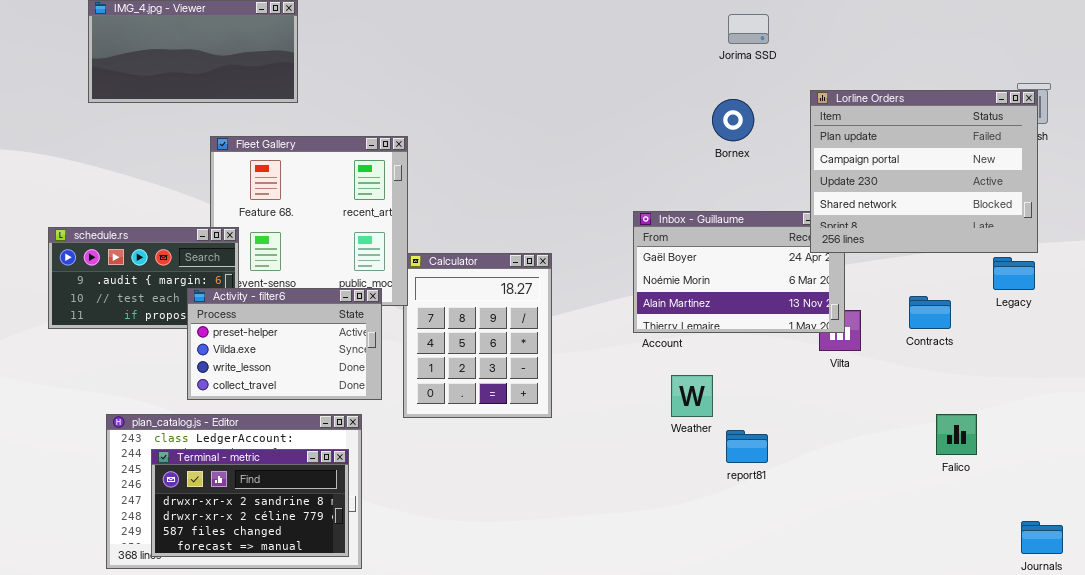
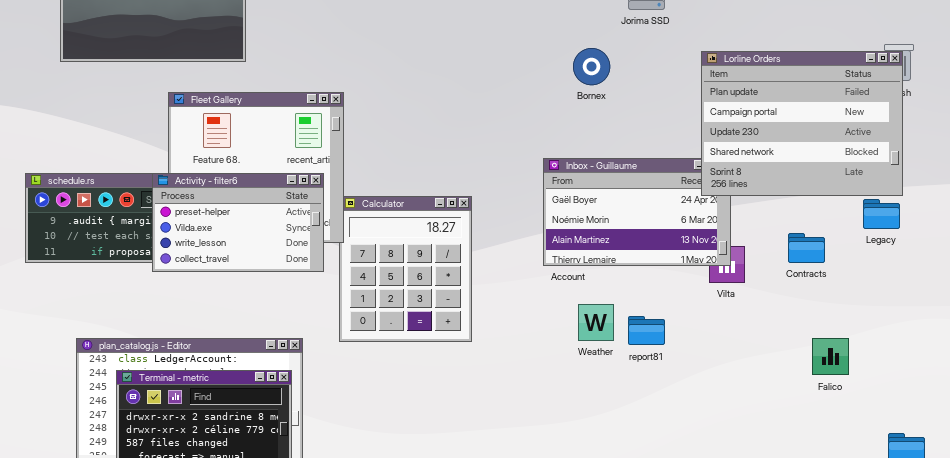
Bornex: [712,99,754,141] -> [573,48,610,85], moved
Activity - filter6: [187,288,382,400] -> [152,173,324,272], moved
report81: [726,430,768,463] -> [628,316,665,345], moved

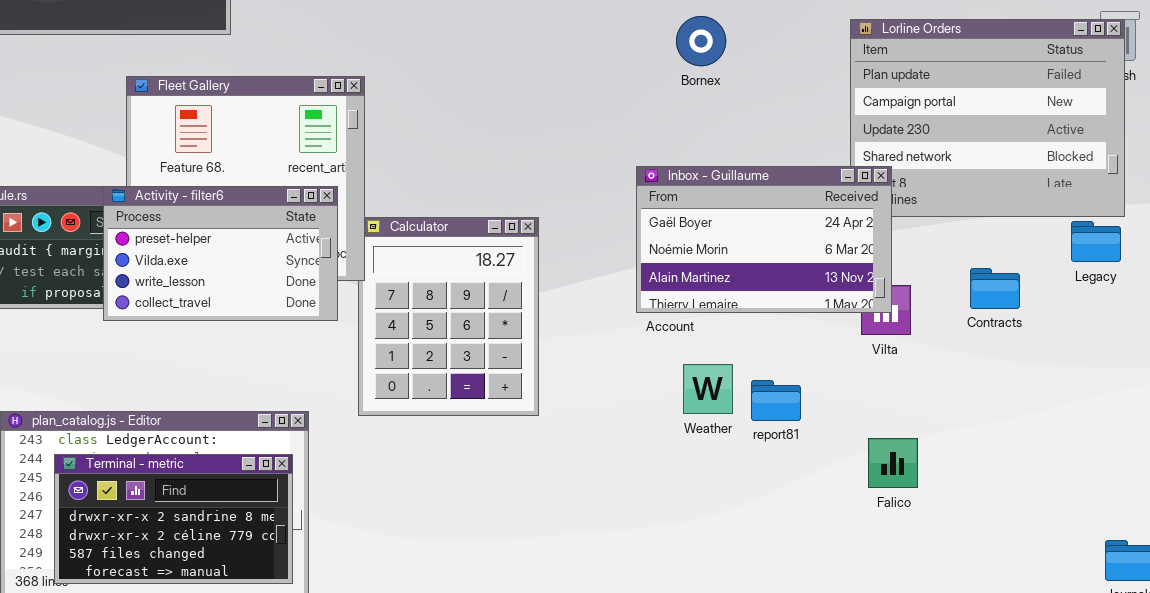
Inbox - Guillaume: [543,158,731,266] -> [636,166,892,313], raised
Falico: [812,338,849,375] -> [868,438,918,488], moved

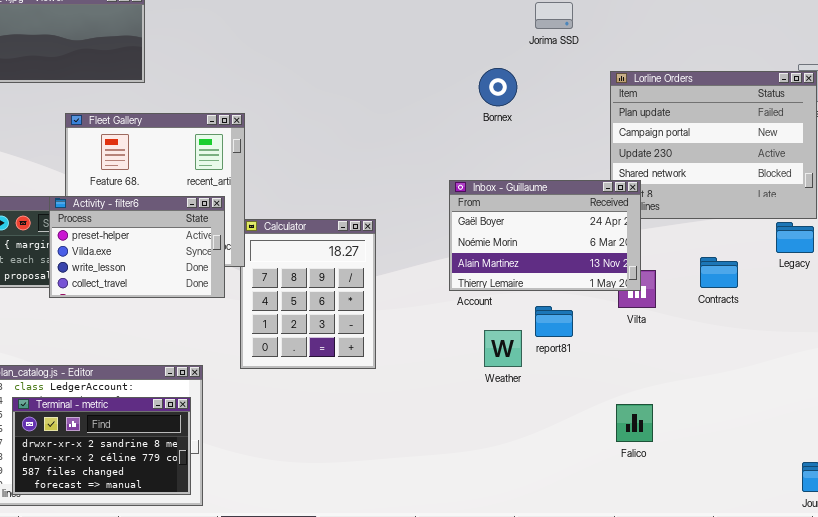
report81: [751,380,801,421] -> [535,306,573,337], moved
Falico: [868,438,918,488] -> [616,404,653,442], moved

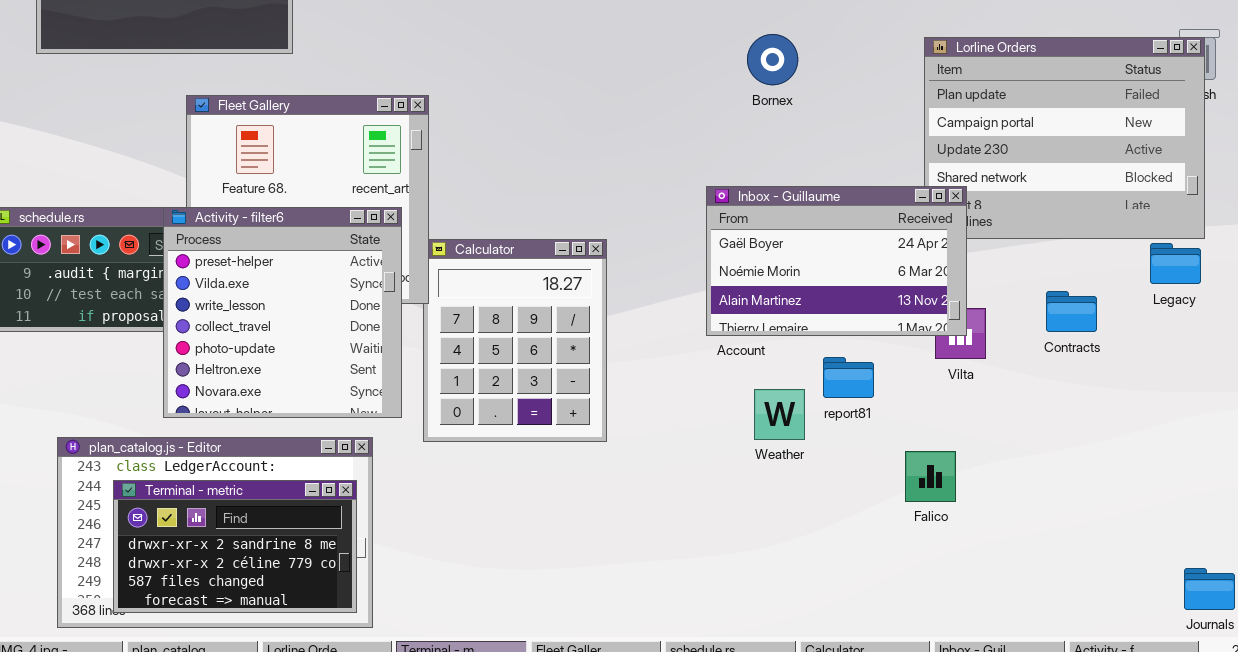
Activity - filter6: [49,196,225,298] -> [163,207,402,418], resized
Falico: [616,404,653,442] -> [905,451,956,502], moved

